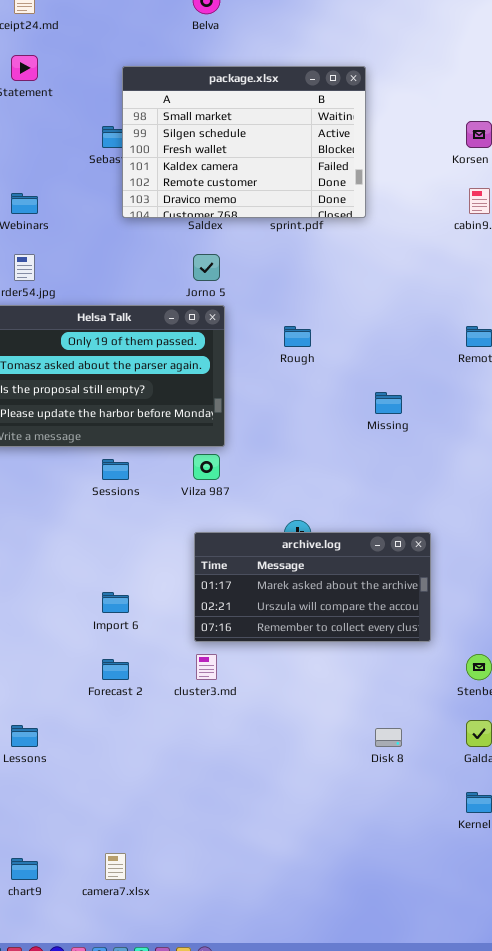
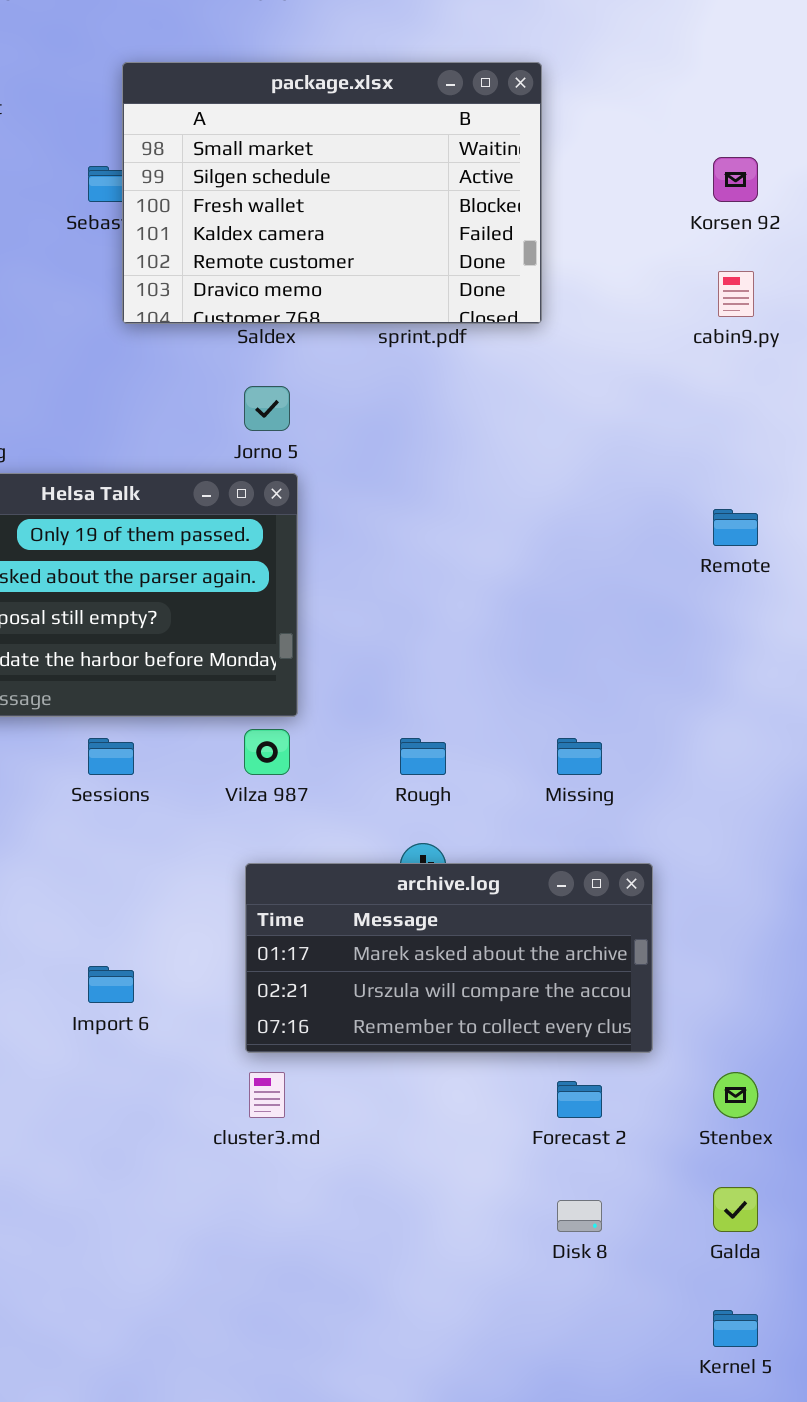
Rough: [284,326,311,347] -> [400,738,446,775], moved
Missing: [375,392,402,414] -> [557,738,602,775], moved
Forecast 2: [102,659,129,680] -> [557,1081,602,1118], moved

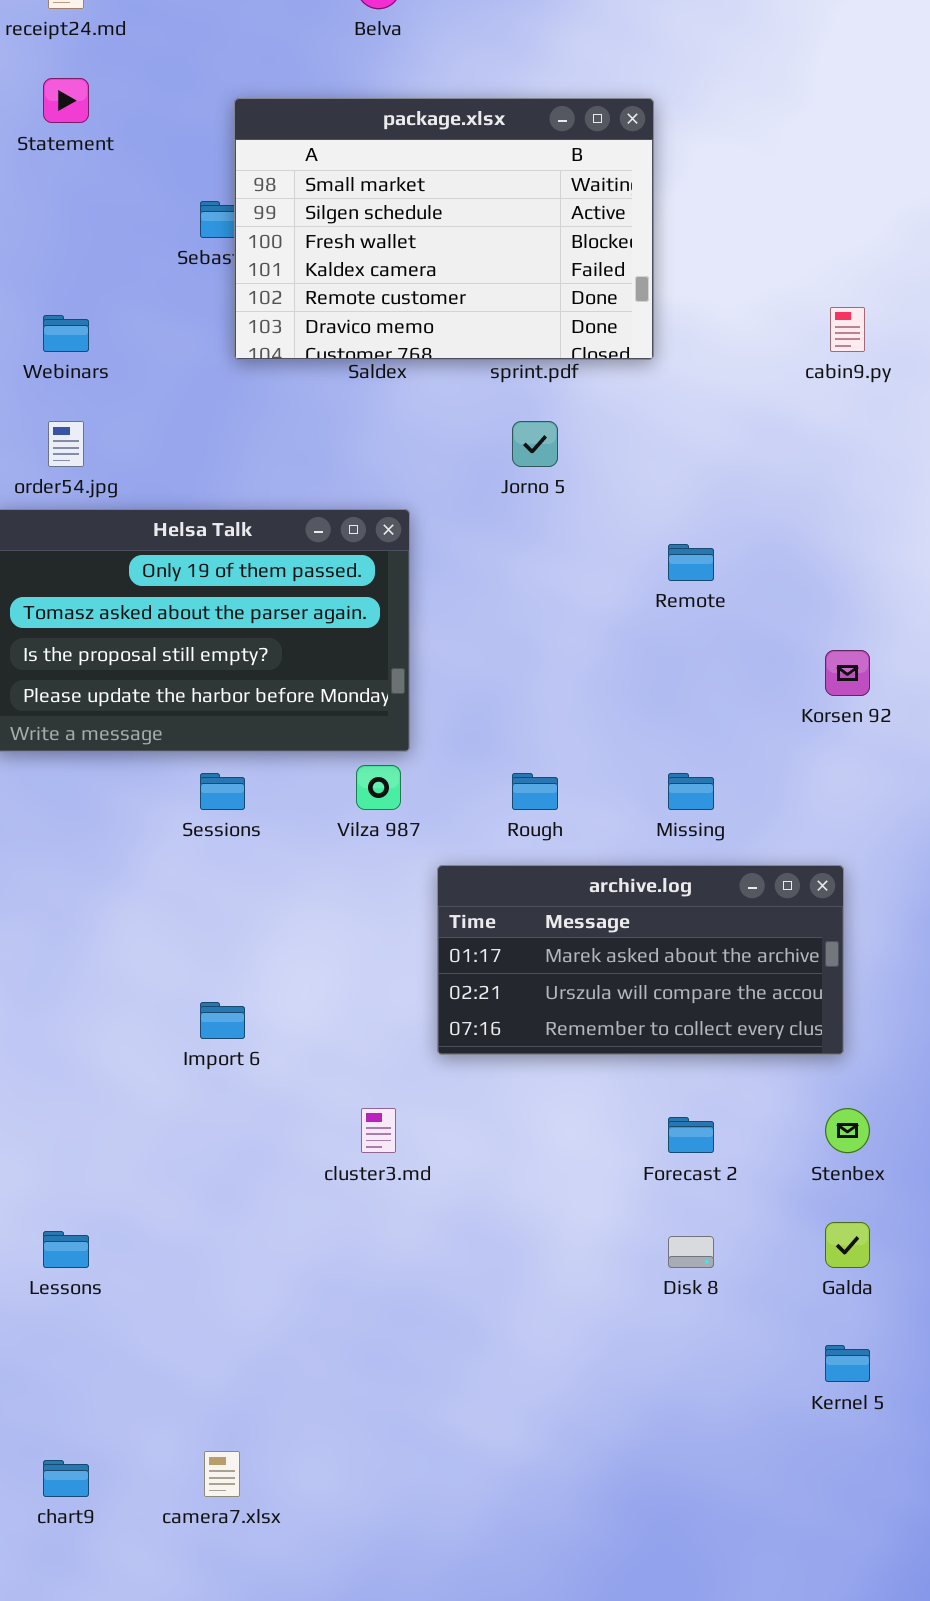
Korsen 92: [713,157,758,202] -> [825,650,870,696], moved
Jorno 5: [244,386,290,431] -> [512,421,558,467], moved
Remote: [713,509,758,546] -> [668,544,714,581], moved
archive.log: [245,863,653,1053] -> [437,865,844,1055], moved

